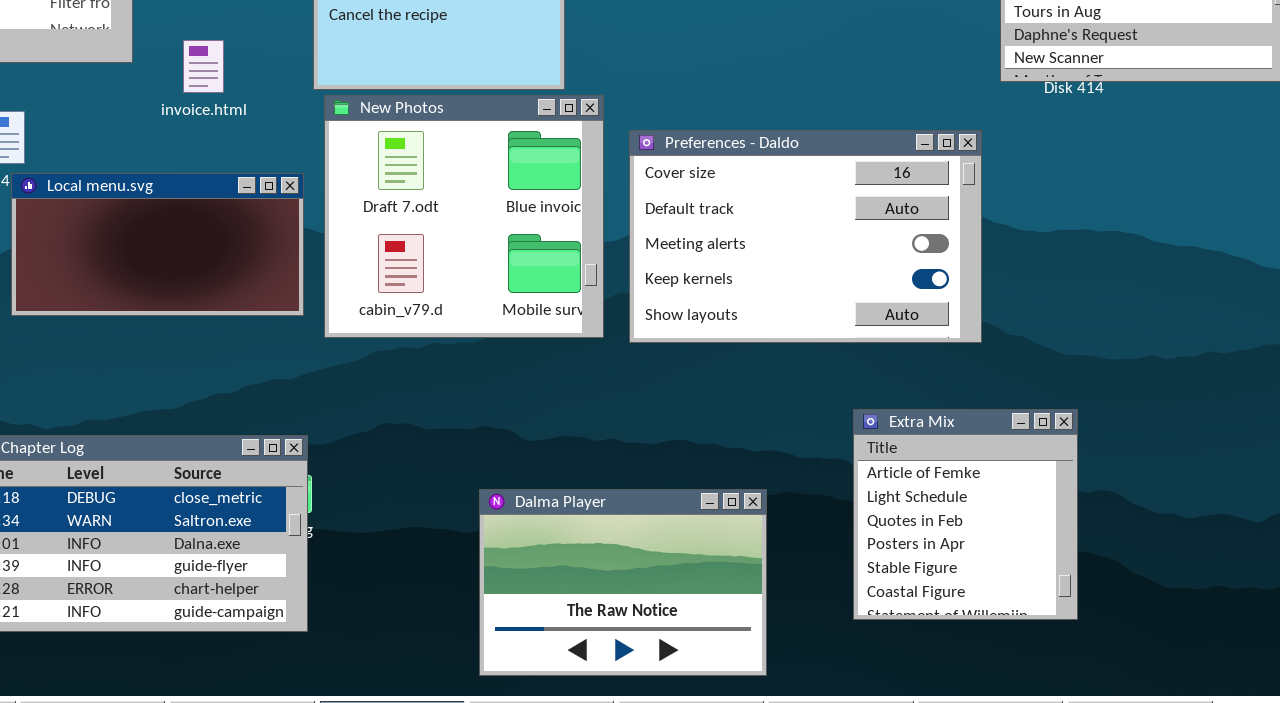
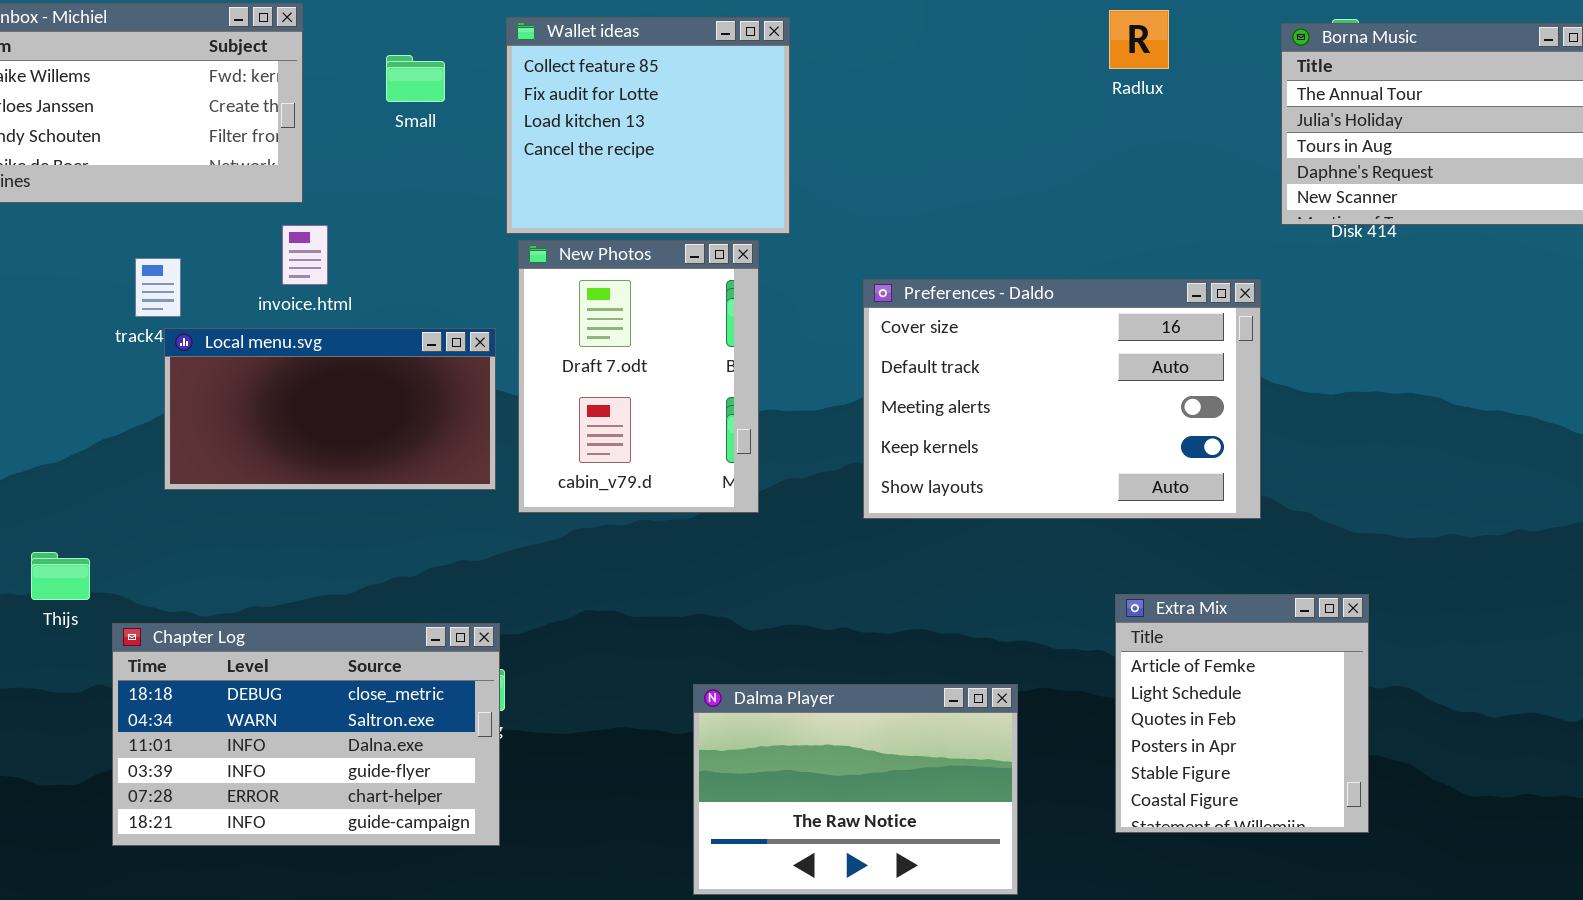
invoice.html: [183,40,224,93] -> [282,225,328,285], moved
New Photos: [324,95,604,338] -> [518,240,759,513], resized

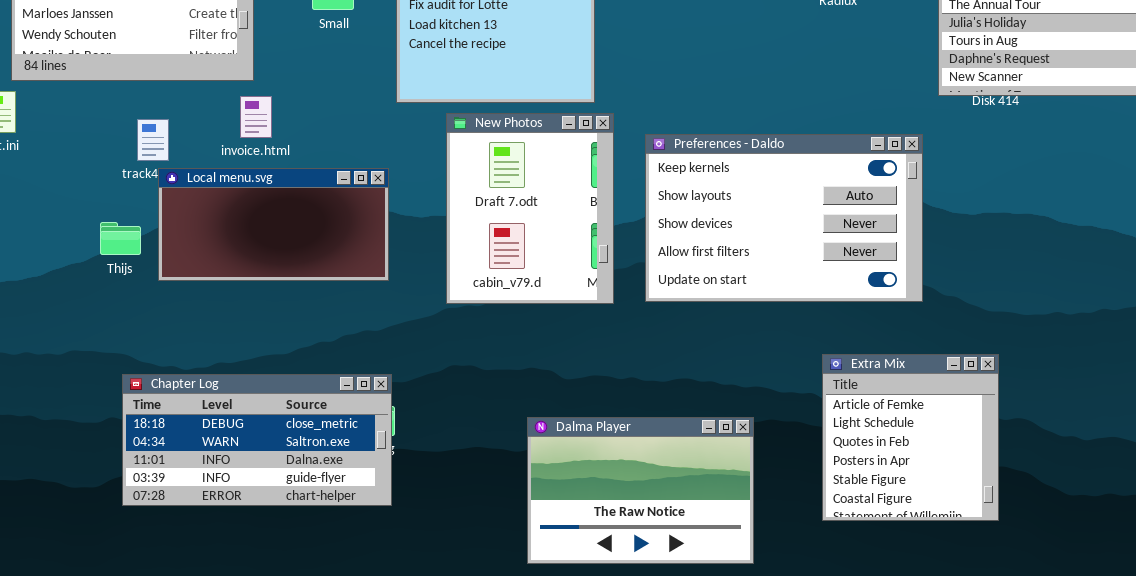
New Photos: [518,240,759,513] -> [446,113,614,304], moved
Preferences - Daldo: [863,279,1261,519] -> [645,134,923,302], scrolled down 3 rows
Thijs: [31,552,90,600] -> [100,222,141,255], moved
Chapter Log: [112,623,500,846] -> [122,374,392,506], resized

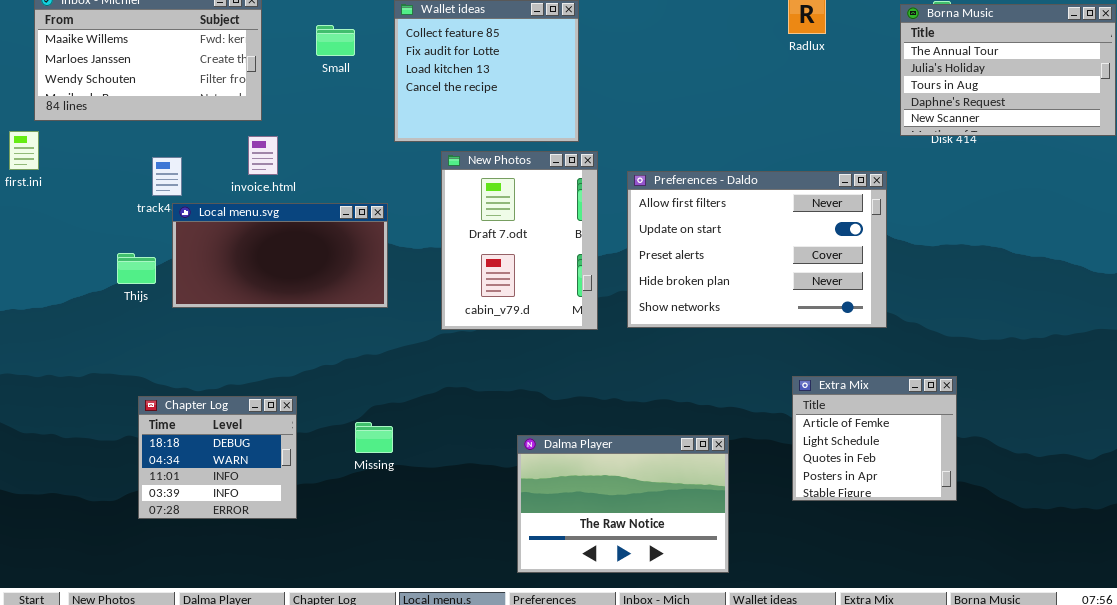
Preferences - Daldo: [645,134,923,302] -> [627,171,887,328], scrolled down 3 rows
Extra Mix: [822,354,999,521] -> [792,376,957,501], resized
Chapter Log: [122,374,392,506] -> [138,396,297,519], resized

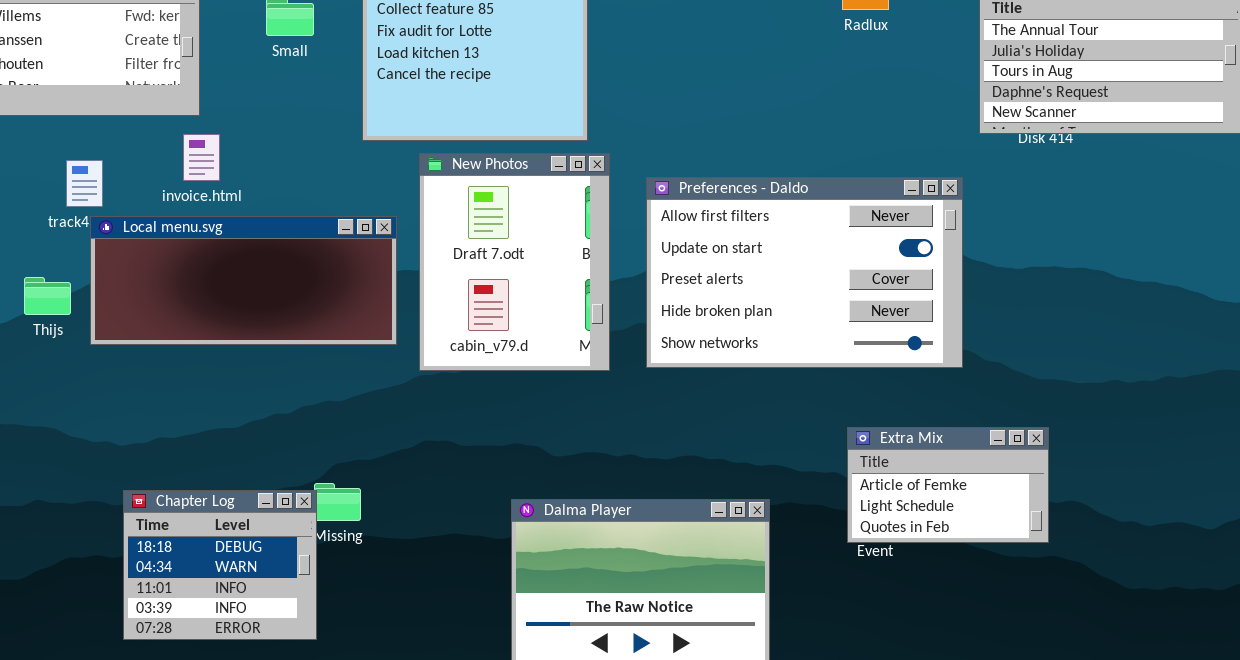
Local menu.svg: [172,203,388,308] -> [90,216,397,345], resized
Extra Mix: [792,376,957,501] -> [847,427,1049,543], resized
Chapter Log: [138,396,297,519] -> [123,490,317,640], moved

